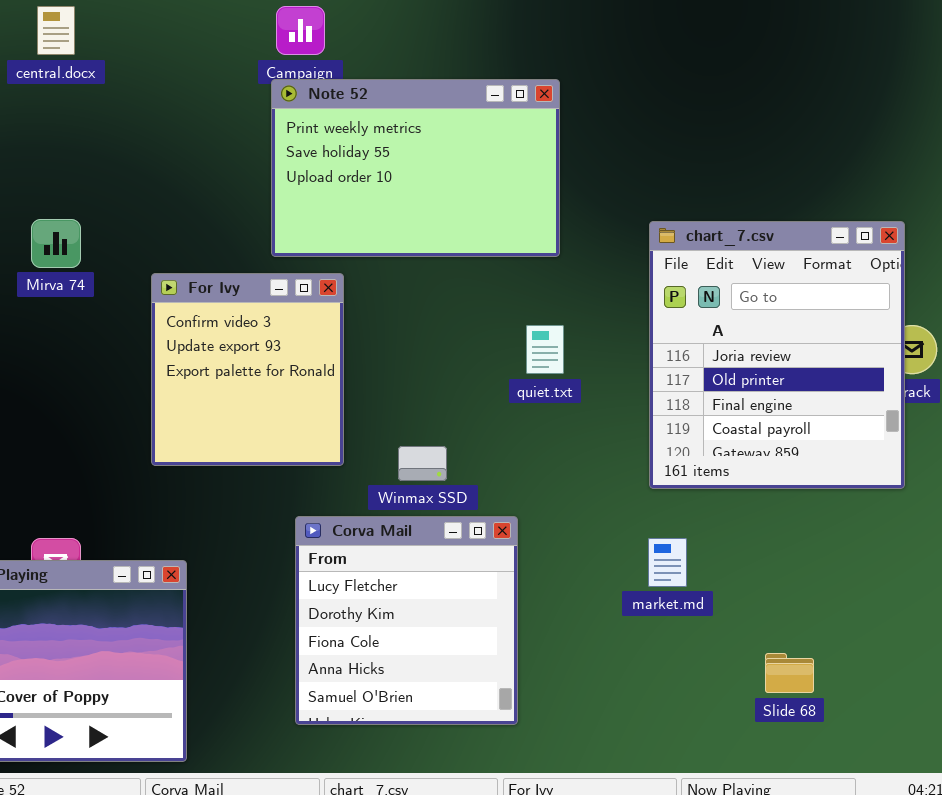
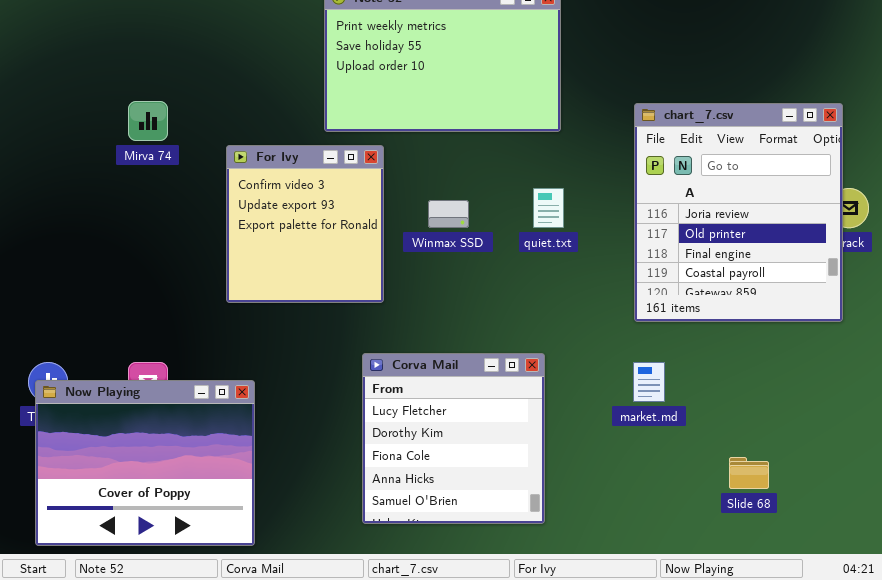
Winmax SSD: [398,446,447,481] -> [428,200,469,228], moved
Corva Mail: [295,516,518,725] -> [362,353,545,524], moved

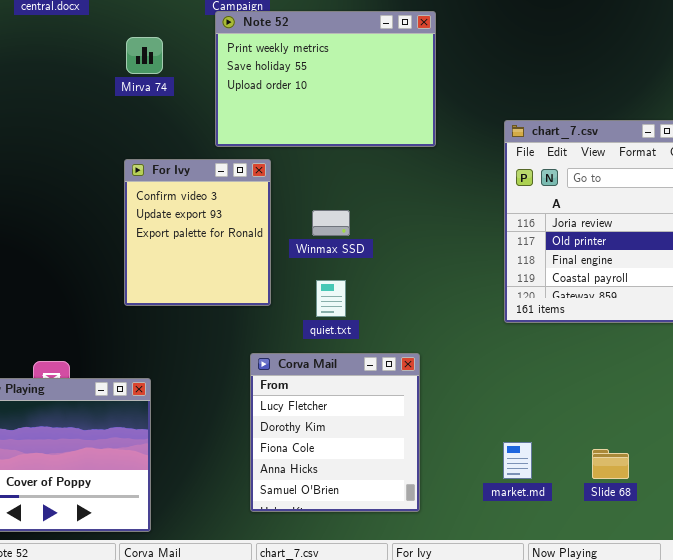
Mirva 74: [128,101,168,141] -> [126,37,163,74], moved
quiet.txt: [533,188,564,228] -> [316,280,346,317], moved
market.md: [633,362,665,402] -> [503,442,532,479], moved

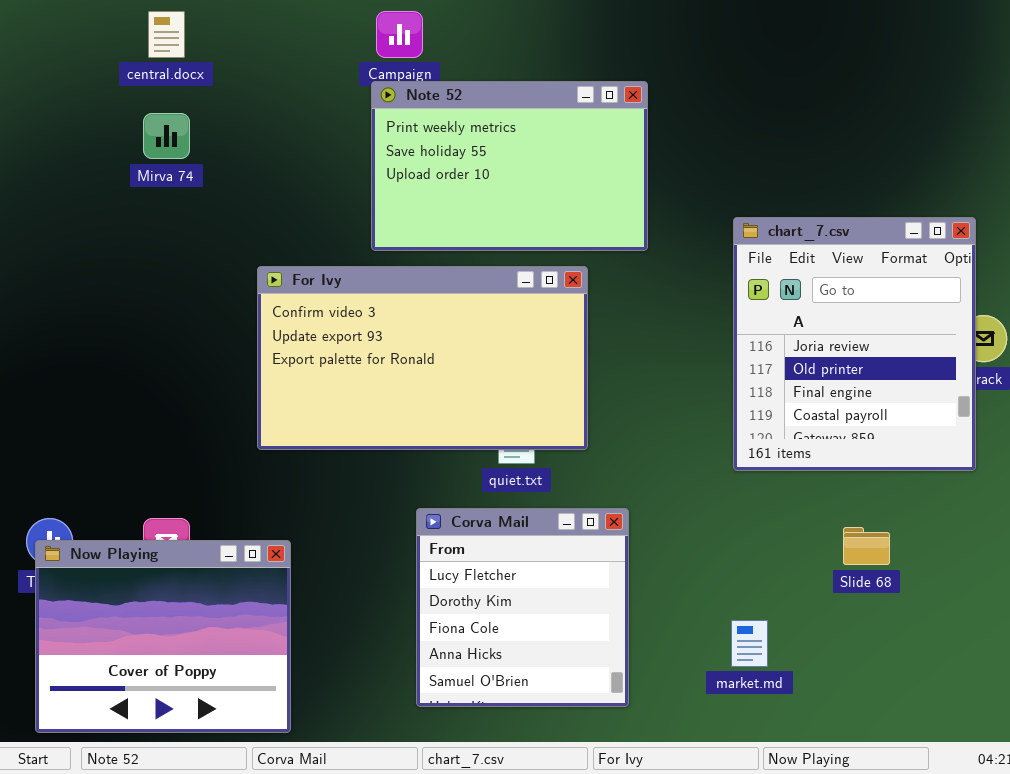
Mirva 74: [126,37,163,74] -> [143,113,190,159], moved
For Ivy: [124,159,271,306] -> [257,266,588,450], resized
Slide 68: [592,449,629,479] -> [843,527,890,565], moved

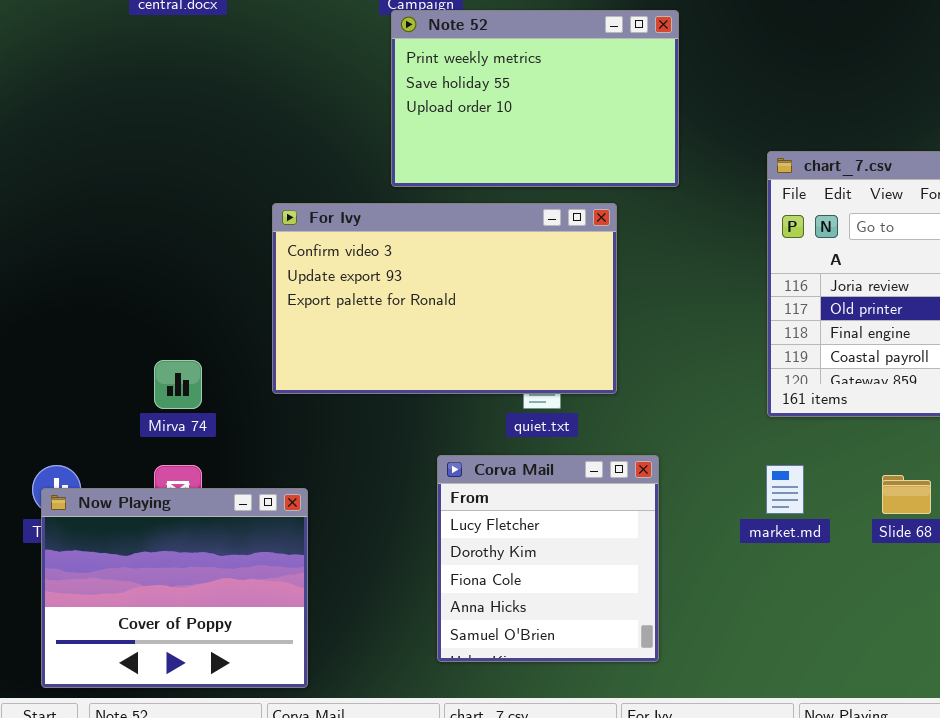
Mirva 74: [143,113,190,159] -> [154,360,202,409], moved
market.md: [731,620,768,667] -> [766,465,804,514], moved

